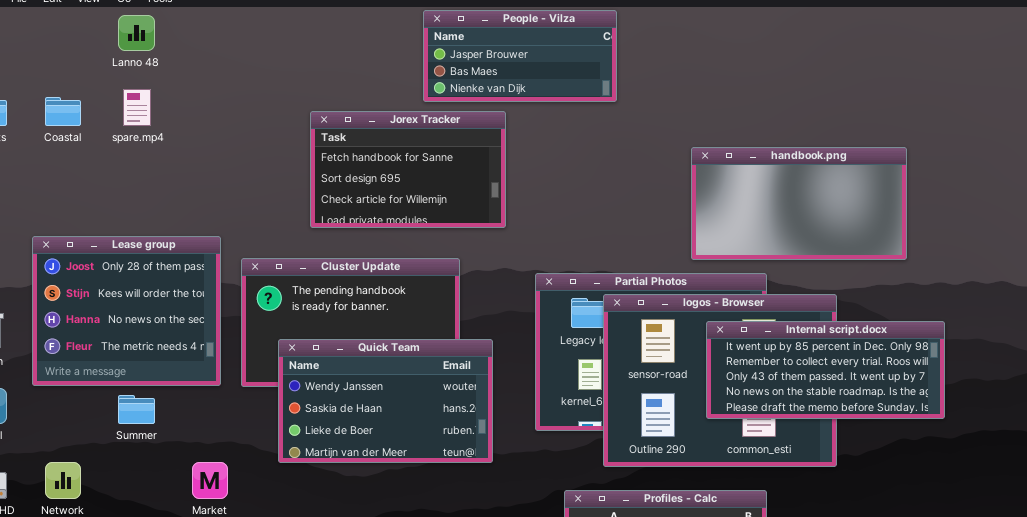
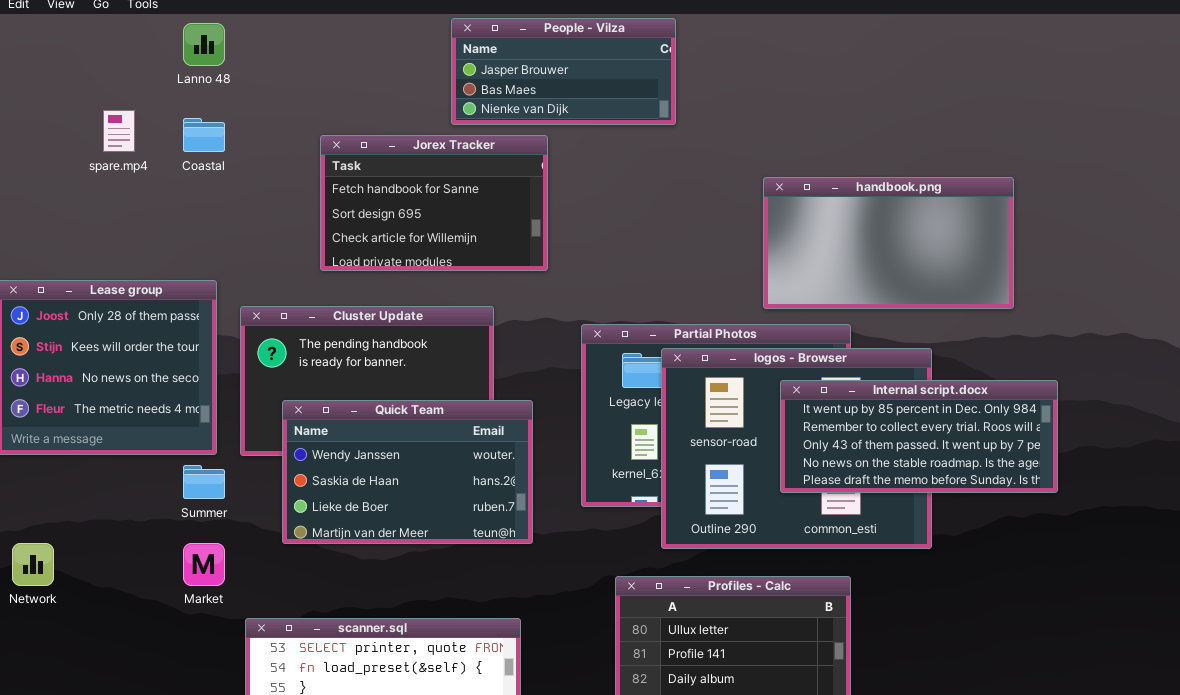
Lanno 48: [118,15,155,51] -> [183,23,225,66], moved
Coastal: [45,97,81,126] -> [183,118,225,152], moved
Summer: [118,395,155,424] -> [183,465,225,499], moved

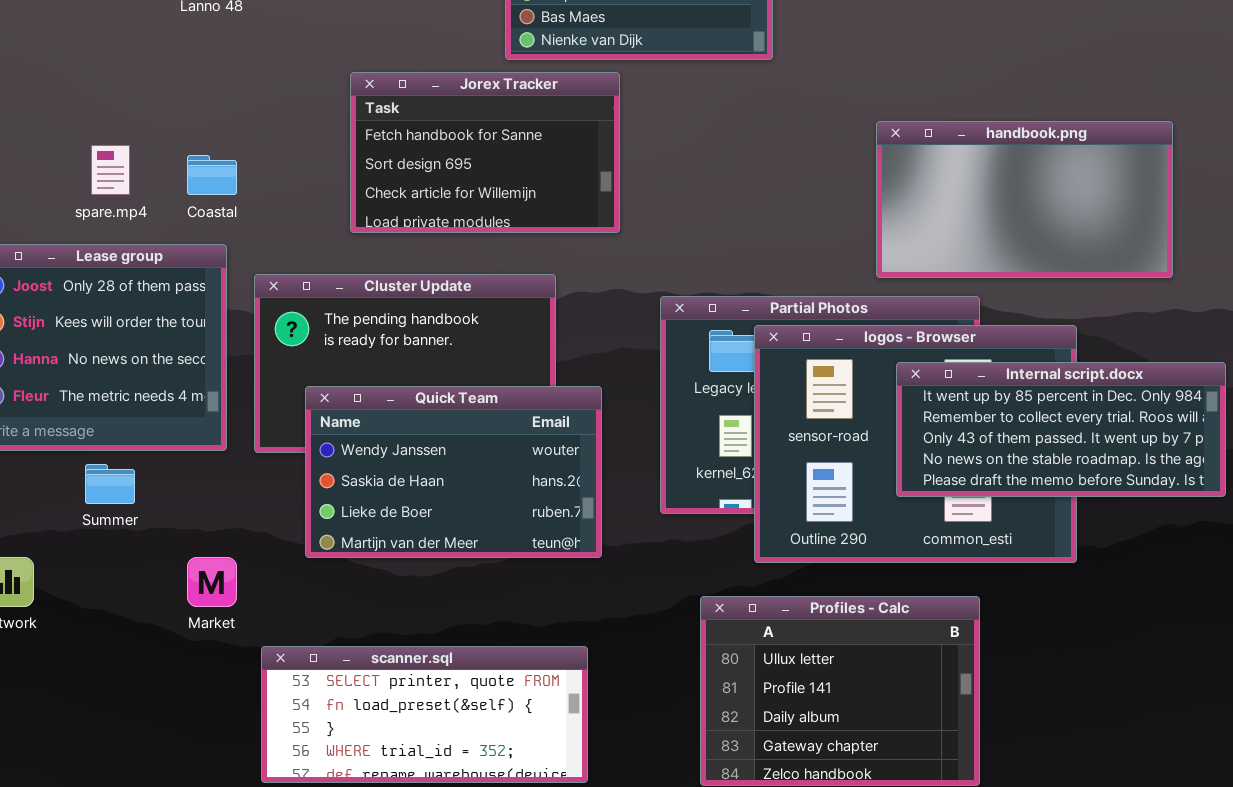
spare.mp4: [103,110,135,152] -> [91,145,130,195], moved
Coastal: [183,118,225,152] -> [187,155,237,195], moved
Summer: [183,465,225,499] -> [85,464,135,504], moved

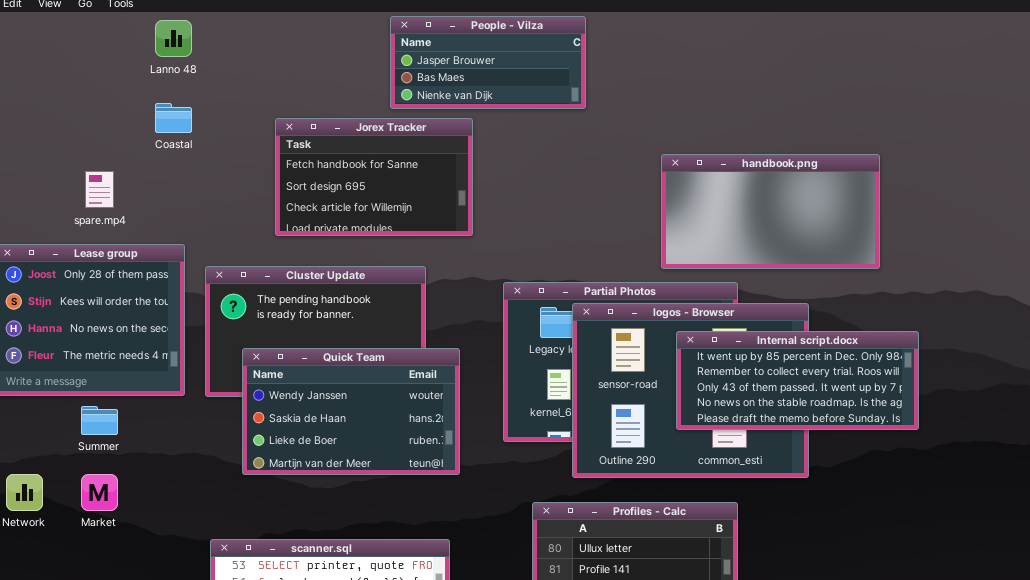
Coastal: [187,155,237,195] -> [155,103,192,133], moved
Market: [187,557,237,607] -> [81,474,118,511], moved

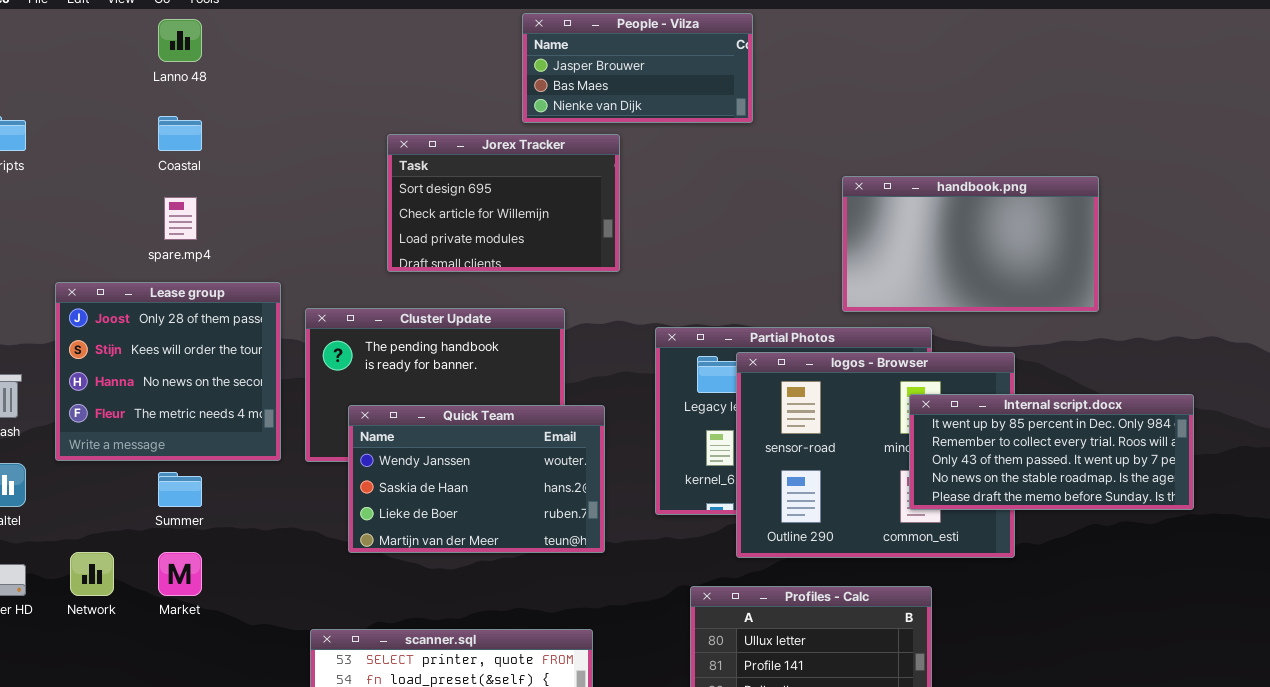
Lanno 48: [155,20,192,57] -> [158,19,202,62], moved
Coastal: [155,103,192,133] -> [158,116,202,151], moved
Jorex Tracker: [275,118,473,236] -> [387,134,620,272], scrolled down 1 row
Internal script.docx: [676,331,919,430] -> [909,394,1194,510], moved

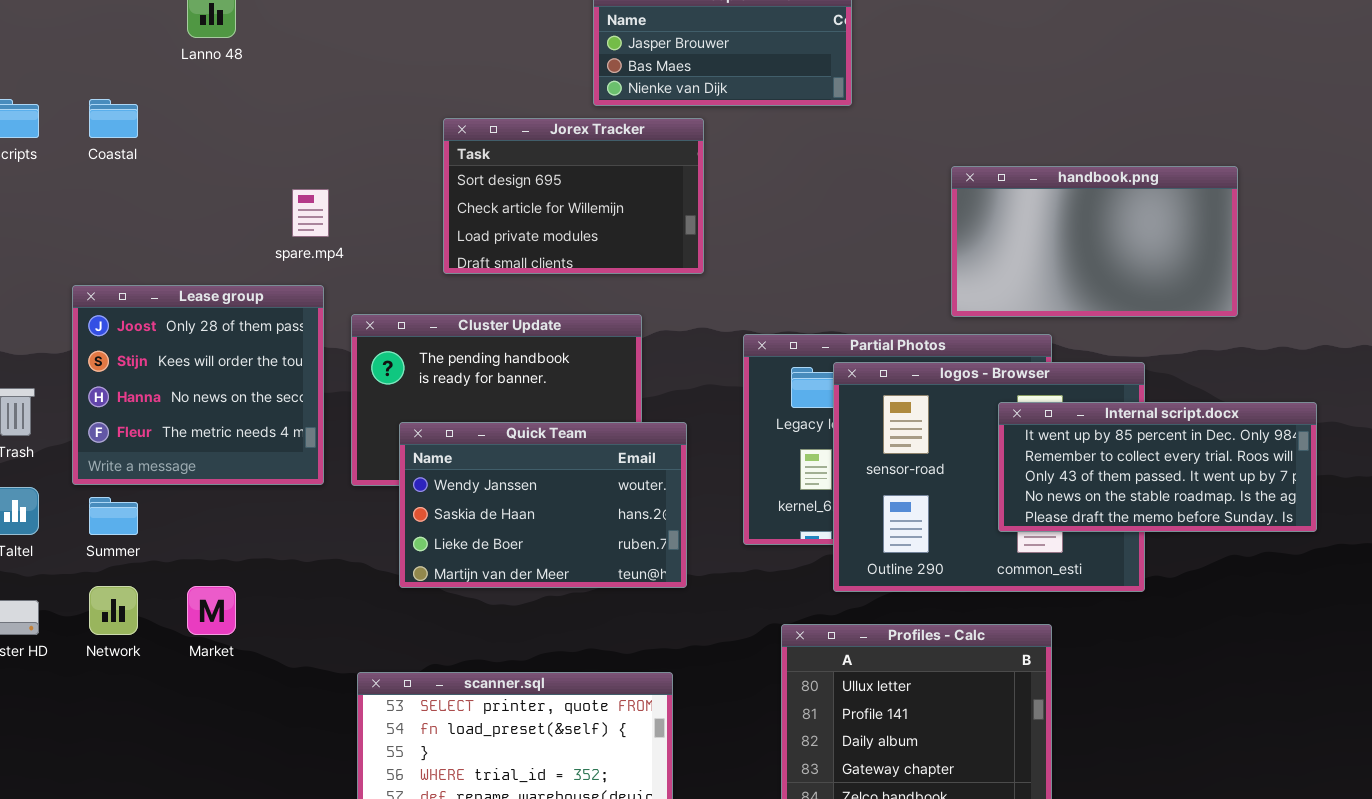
Coastal: [158,116,202,151] -> [89,99,138,138], moved
spare.mp4: [164,197,197,240] -> [292,189,329,237], moved
Internal script.docx: [909,394,1194,510] -> [998,402,1317,532], moved
Summer: [158,472,202,507] -> [89,497,138,535], moved

